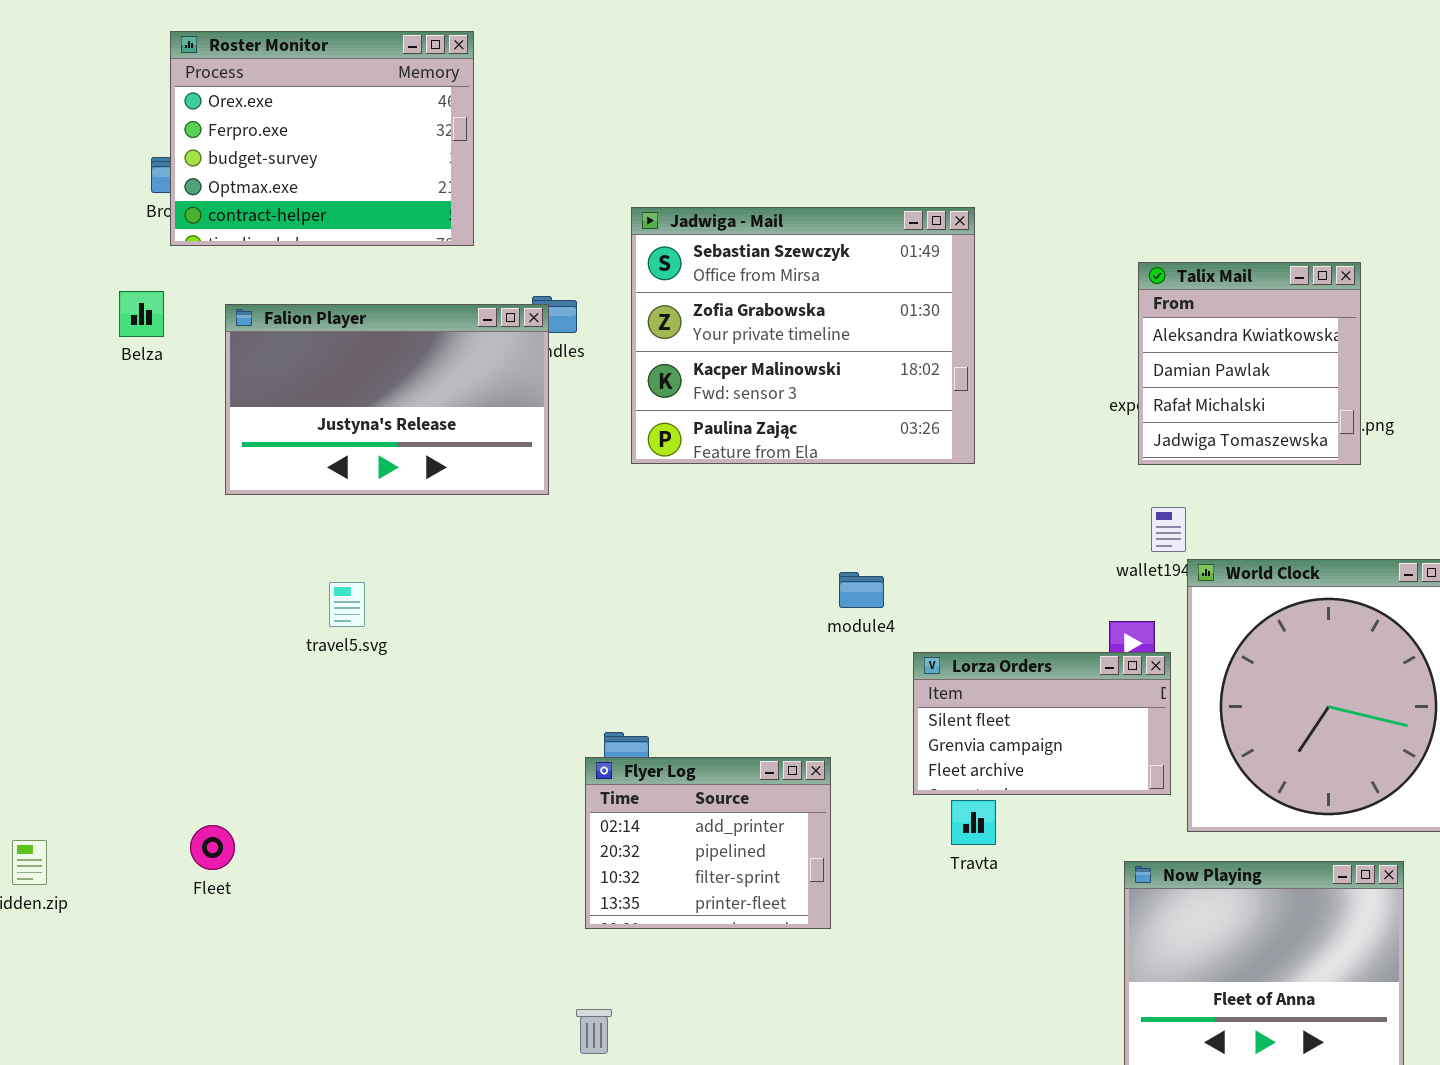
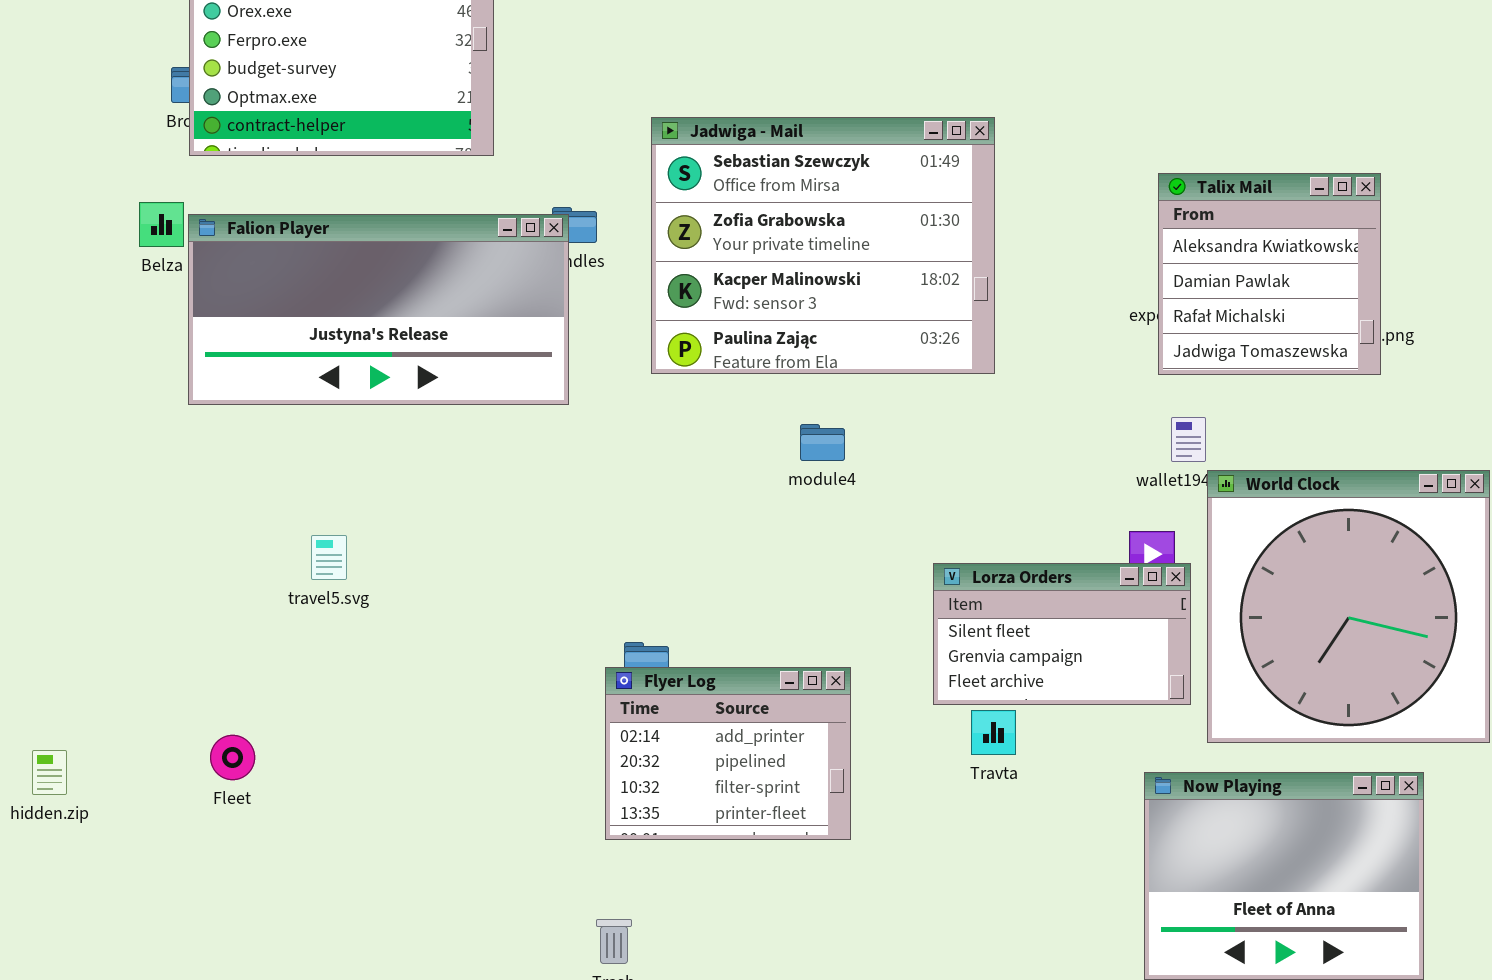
Falion Player: [225,304,549,495] -> [188,214,569,405], resized
module4: [839,572,884,608] -> [800,424,845,461], moved
travel5.svg: [329,582,365,627] -> [311,535,347,580], moved

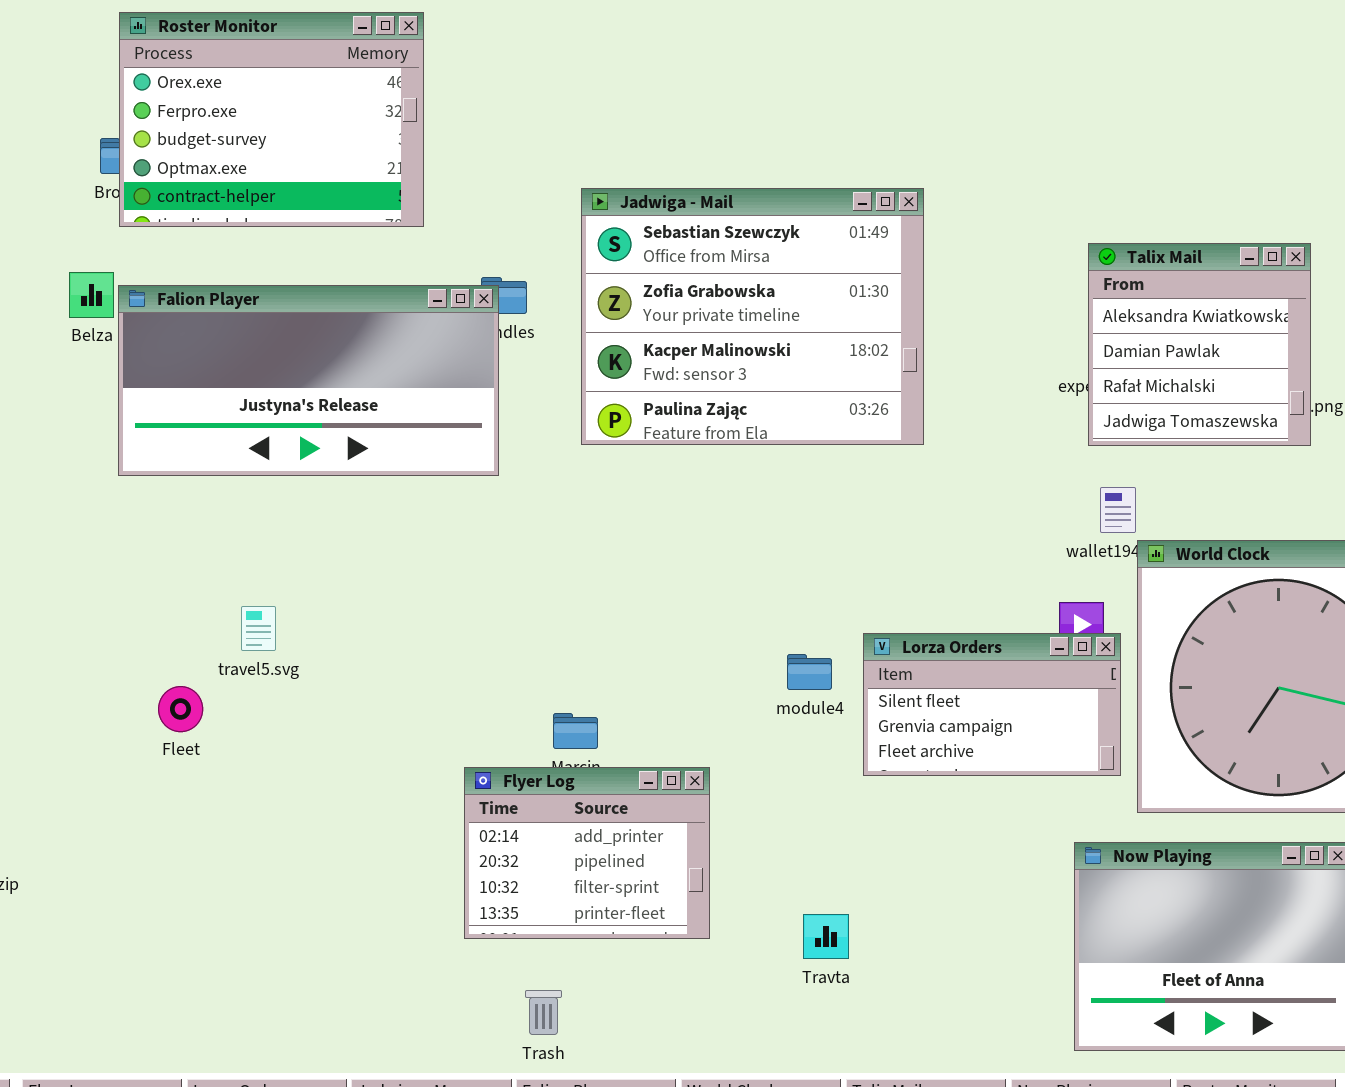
module4: [800,424,845,461] -> [787,654,832,690], moved
Flyer Log: [605,667,851,840] -> [464,767,710,939], moved
Travta: [971,710,1016,755] -> [803,914,849,959], moved
Fleet: [210,735,255,780] -> [158,686,203,732], moved

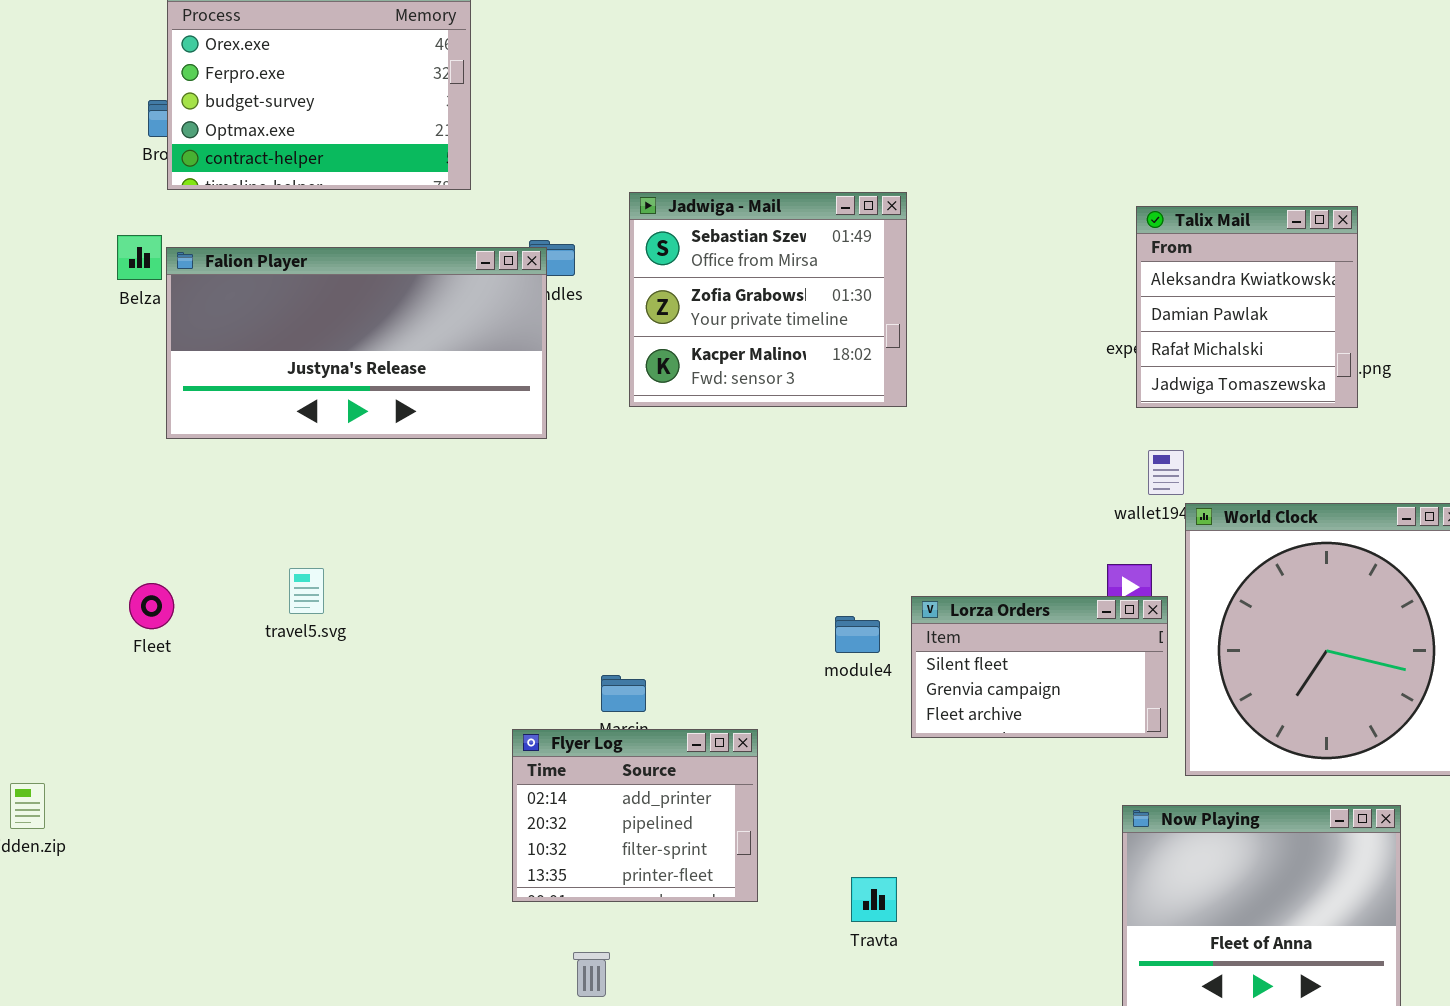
Jadwiga - Mail: [581,188,924,445] -> [629,192,907,407], resized
Fleet: [158,686,203,732] -> [129,583,174,629], moved

